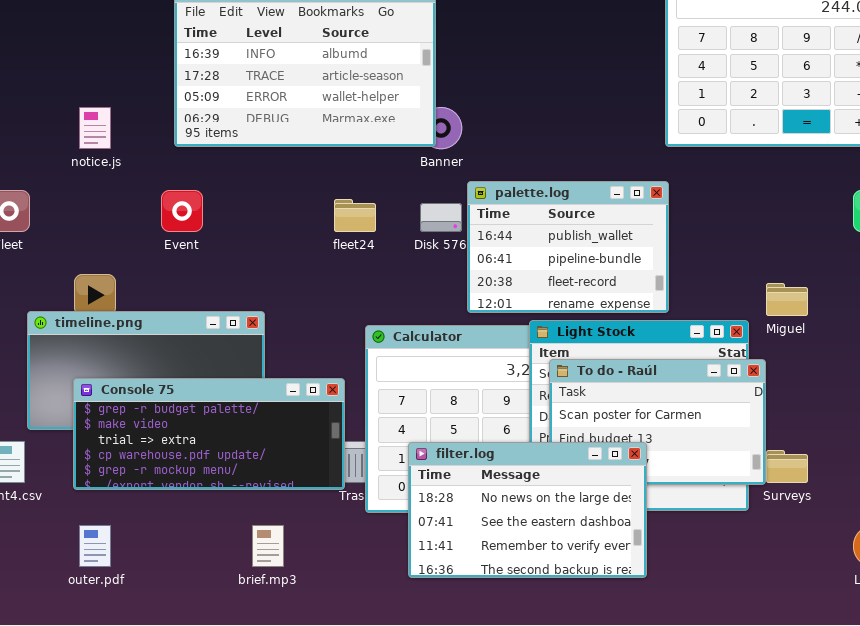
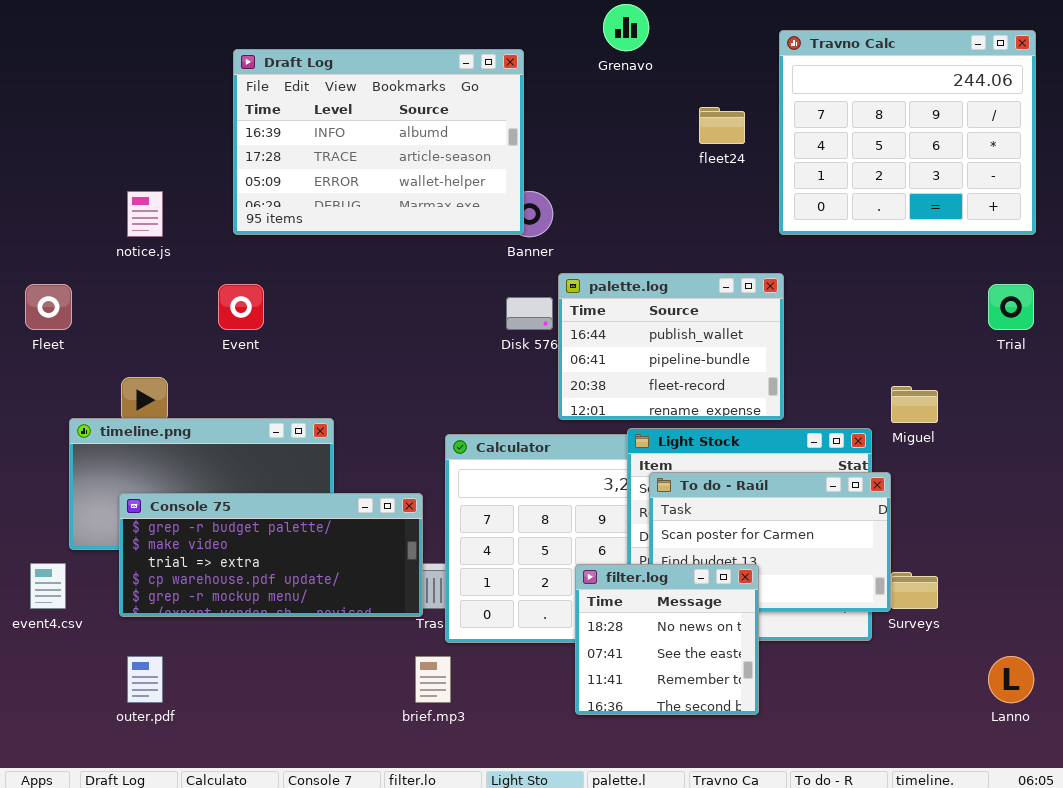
fleet24: [334,199,376,232] -> [699,107,745,144], moved
filter.log: [408,442,647,578] -> [575,564,759,715], resized
brief.mp3: [252,525,284,567] -> [415,656,451,703], moved

